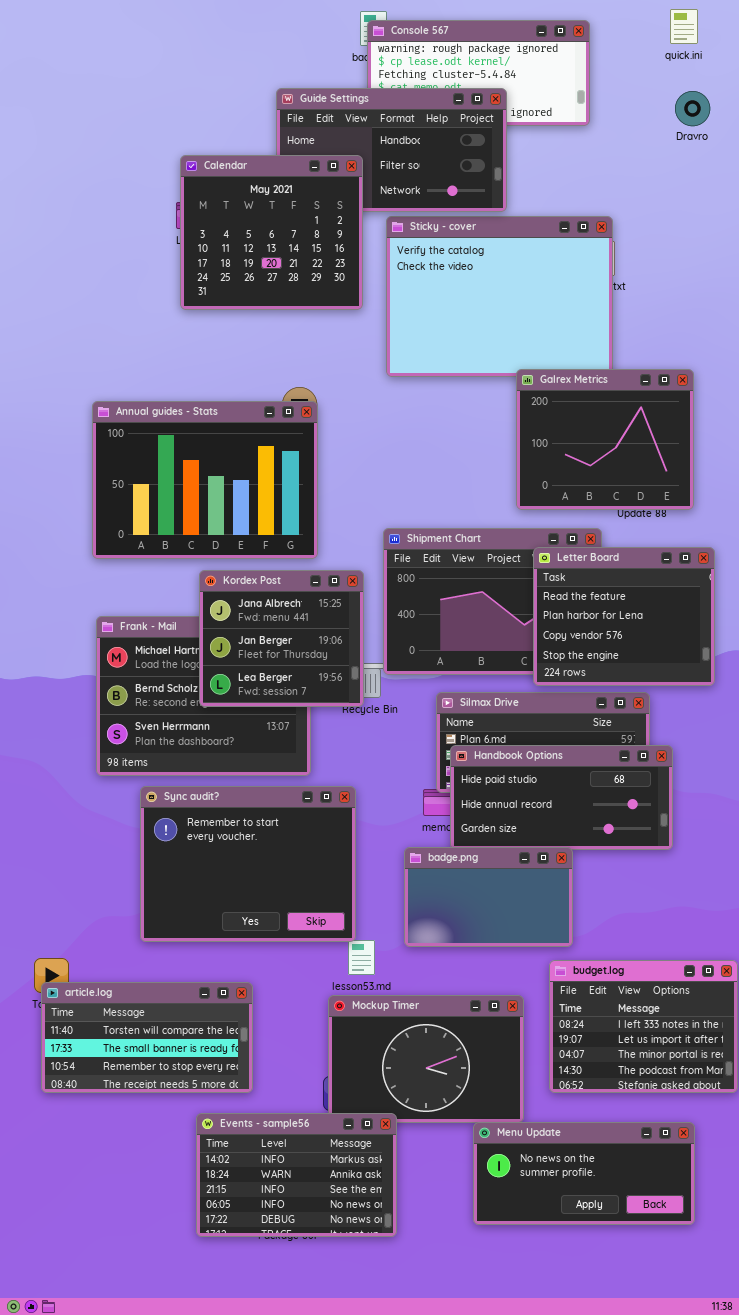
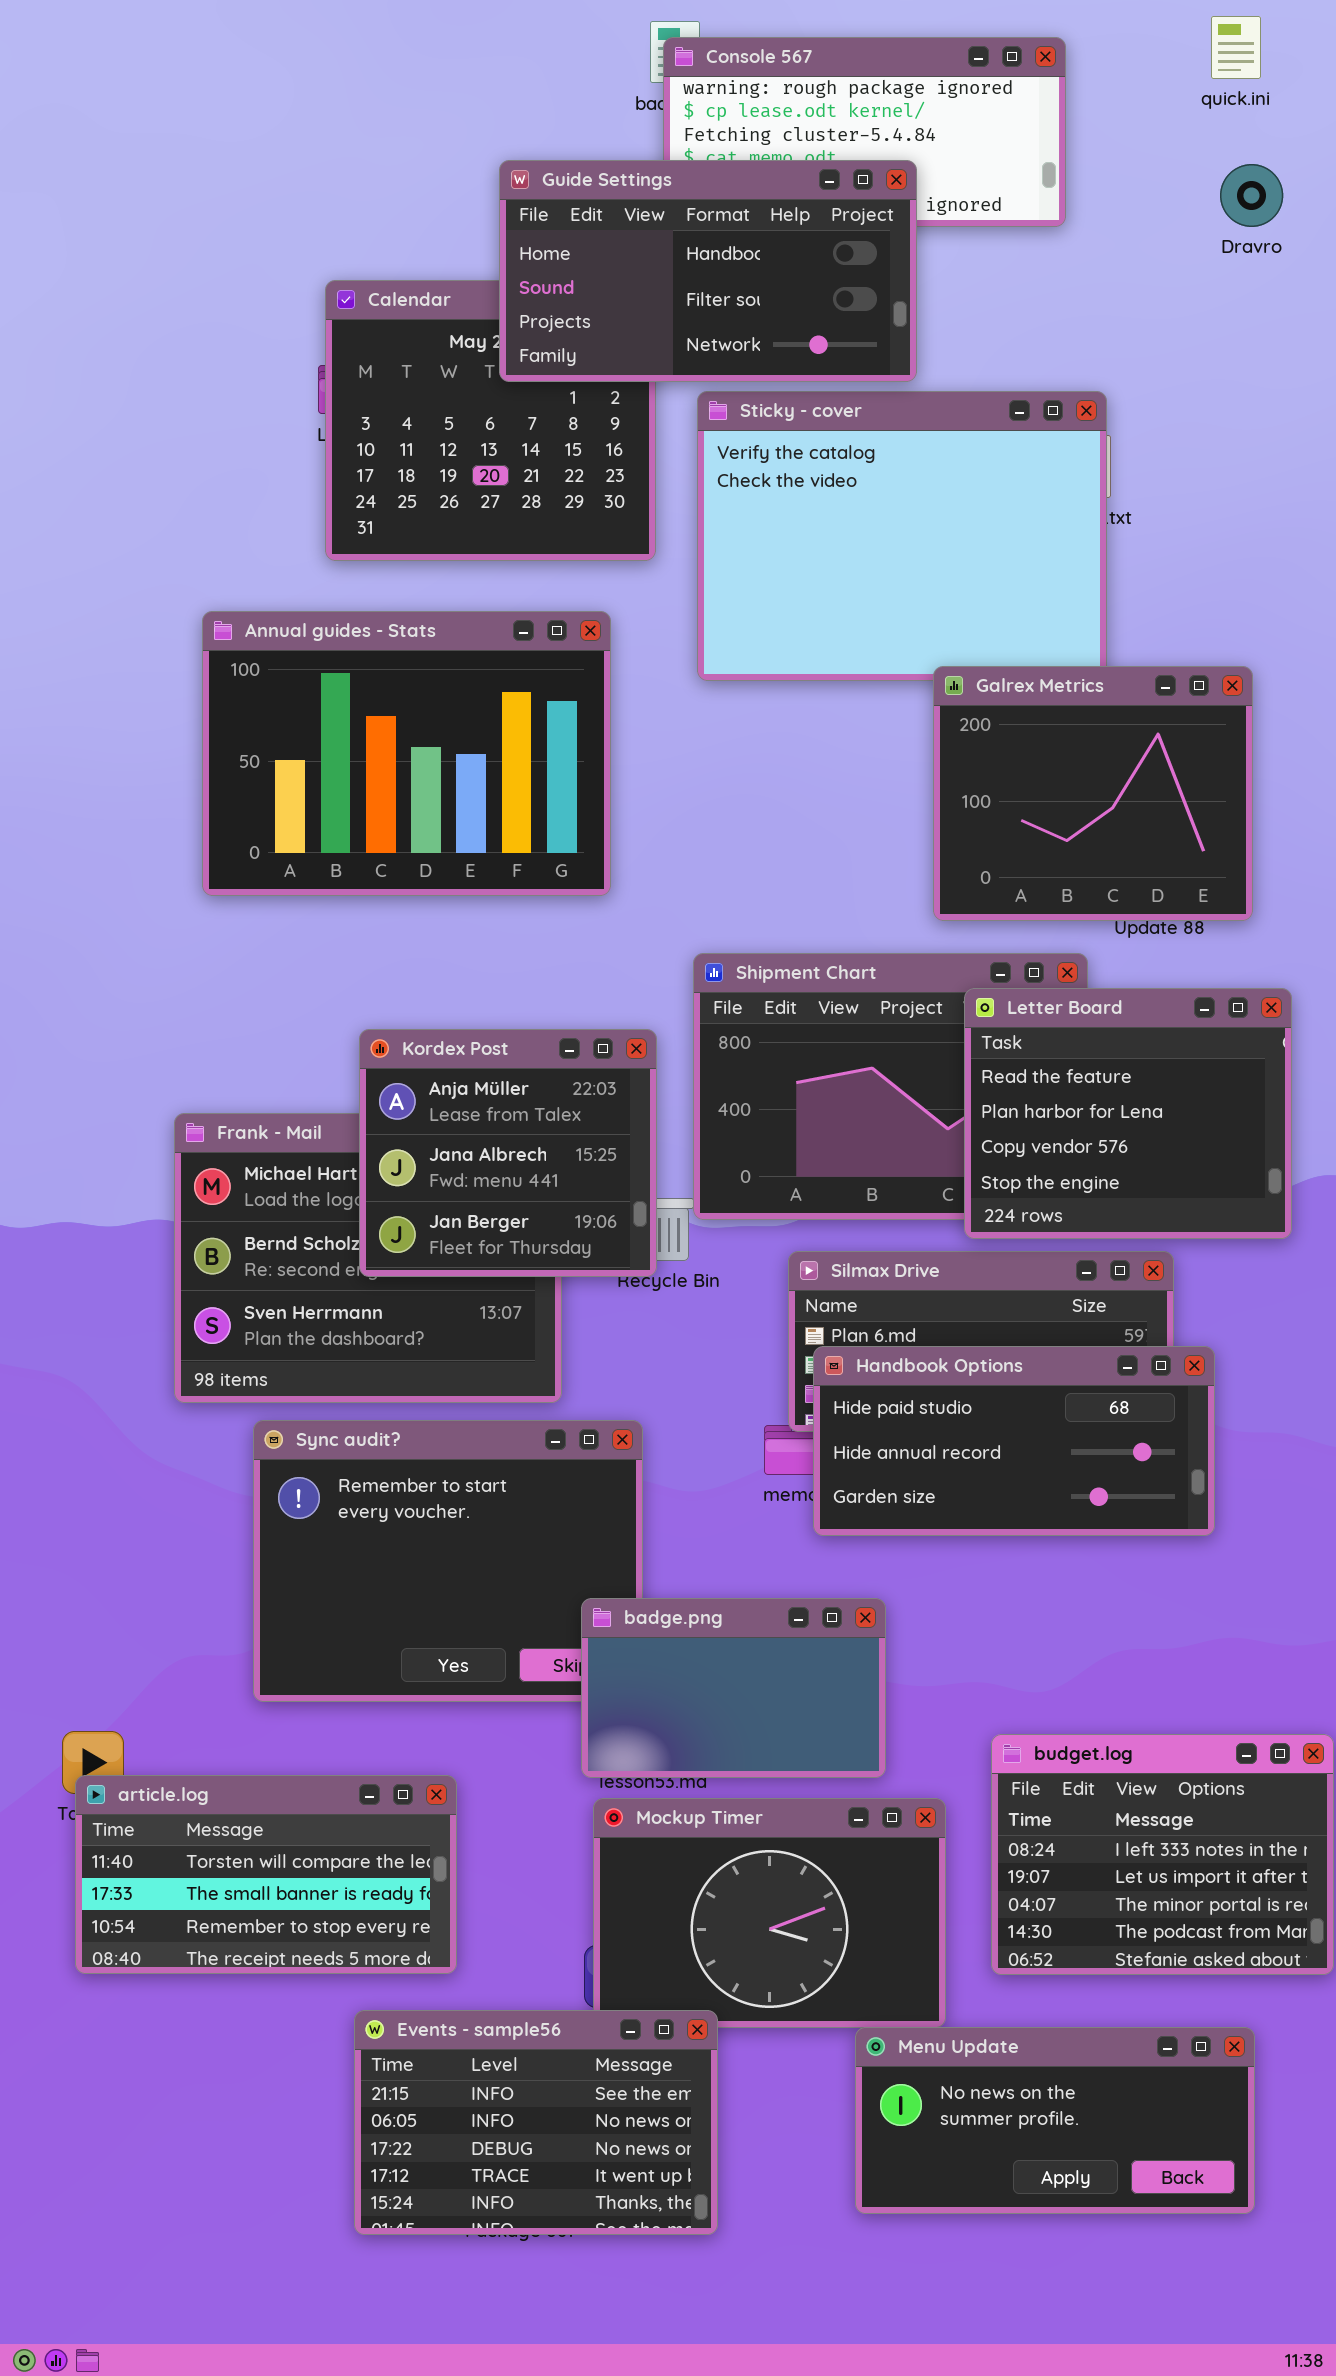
Guide Settings: [276,88,507,212] -> [499,160,917,382], raised
Annual guides - Stats: [92,401,318,559] -> [202,611,611,896], moved
Kordex Post: [199,570,364,707] -> [359,1029,657,1277], scrolled up 1 row
badge.png: [404,847,573,947] -> [581,1598,886,1778], moved
Events - sample56: [196,1113,397,1237] -> [354,2010,718,2235], scrolled down 2 rows

